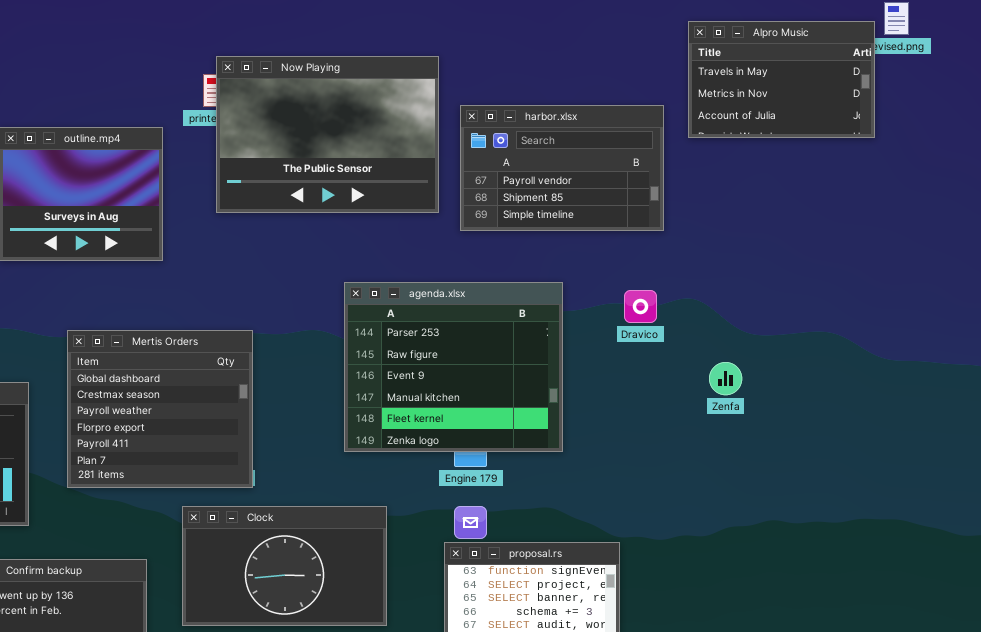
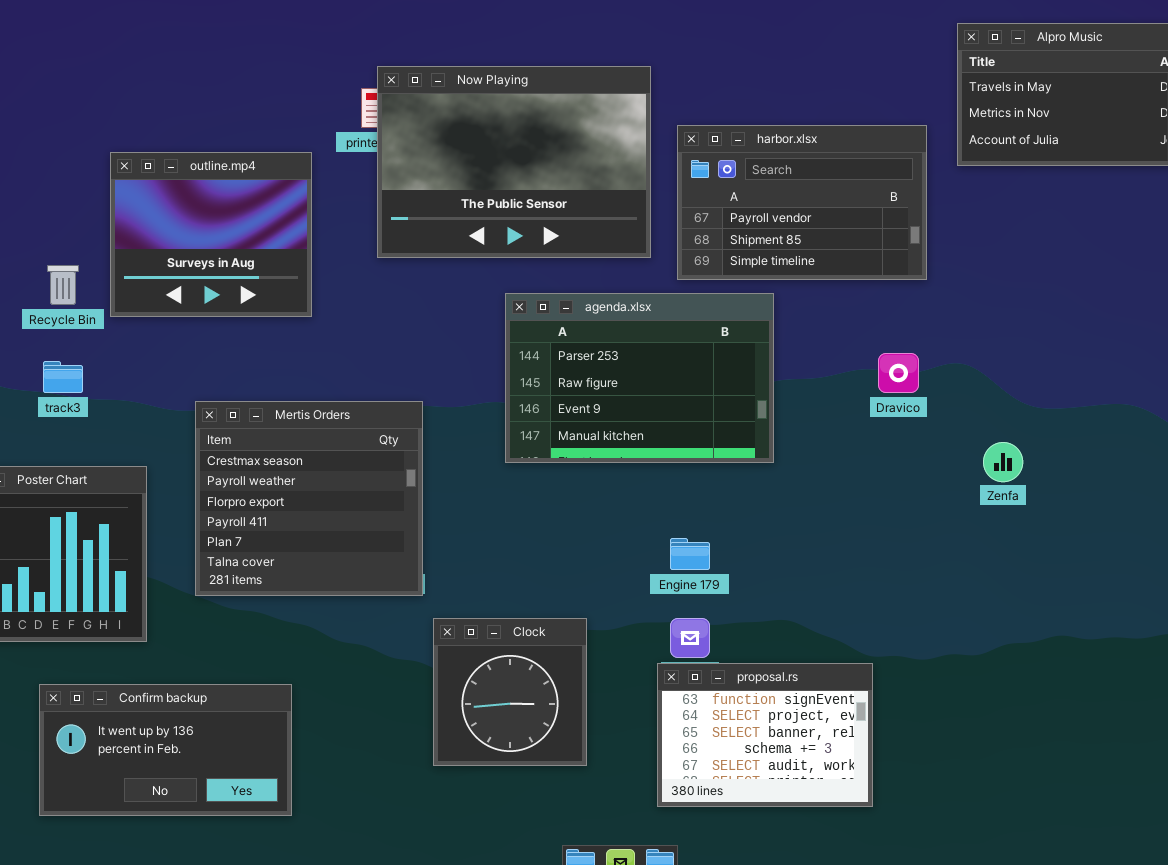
agenda.xlsx: [344,282,563,452] -> [505,293,774,463], moved, resized
Mertis Orders: [67,330,253,488] -> [195,401,423,596], scrolled down 1 row
Clock: [182,506,387,626] -> [433,618,587,766], resized

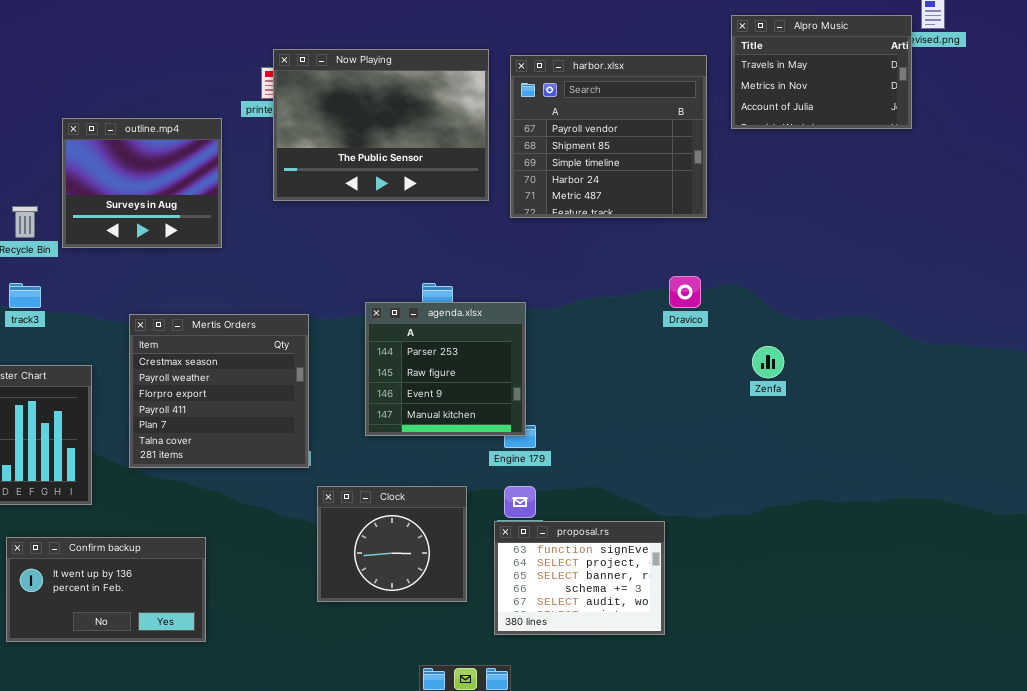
harbor.xlsx: [677,125,927,280] -> [510,55,707,218], resized
agenda.xlsx: [505,293,774,463] -> [365,302,526,436], moved, resized
Clock: [433,618,587,766] -> [317,486,467,602], resized

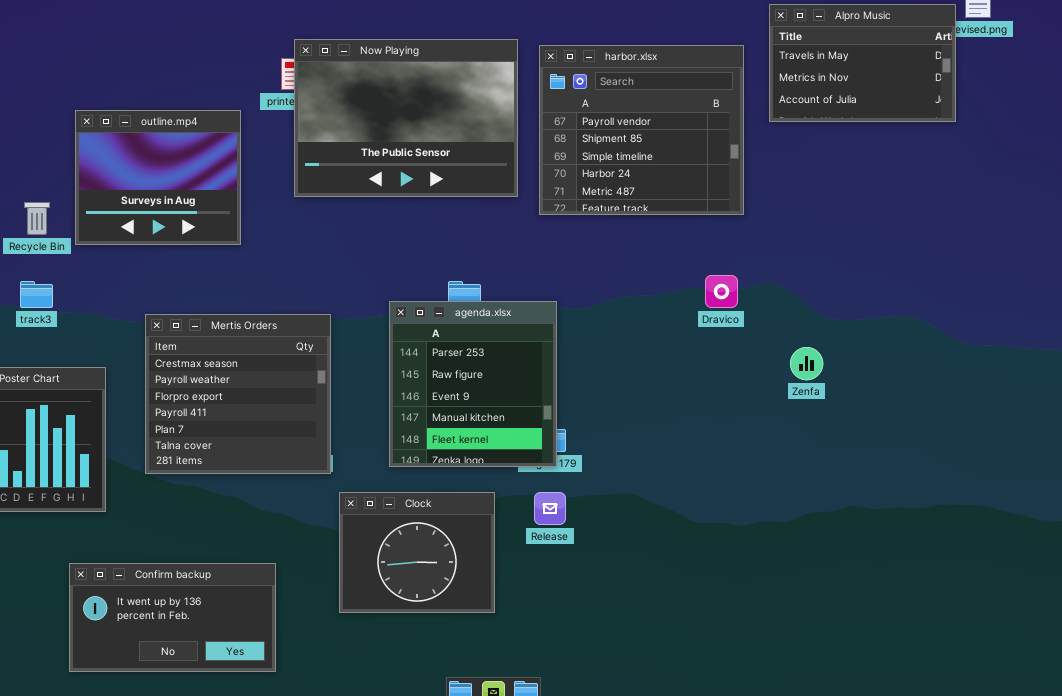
agenda.xlsx: [365,302,526,436] -> [389,301,557,467], resized
proposal.rs: [494,521,665,635] -> none, closed
Confirm backup: [6,537,206,642] -> [69,563,276,672], moved

